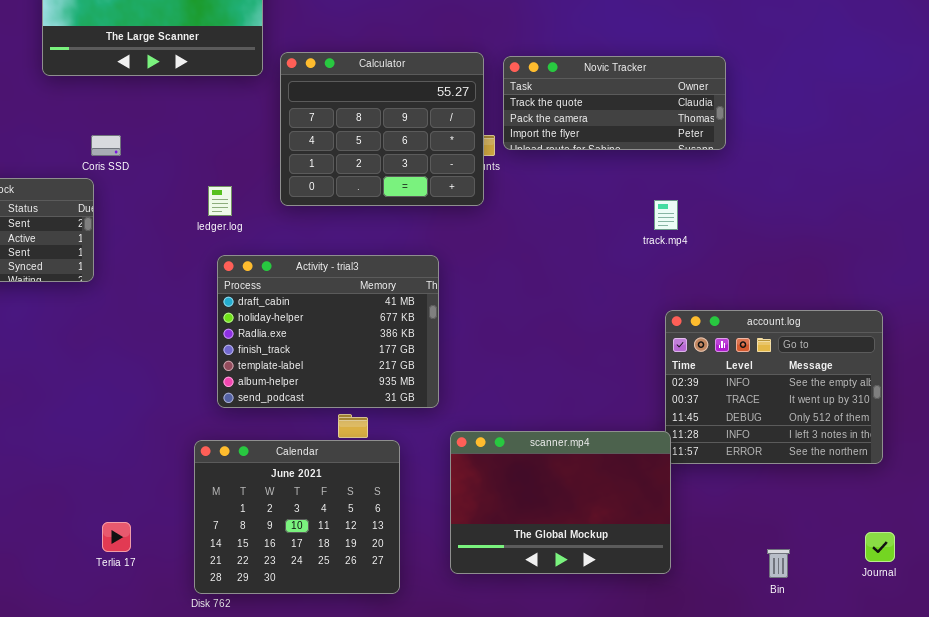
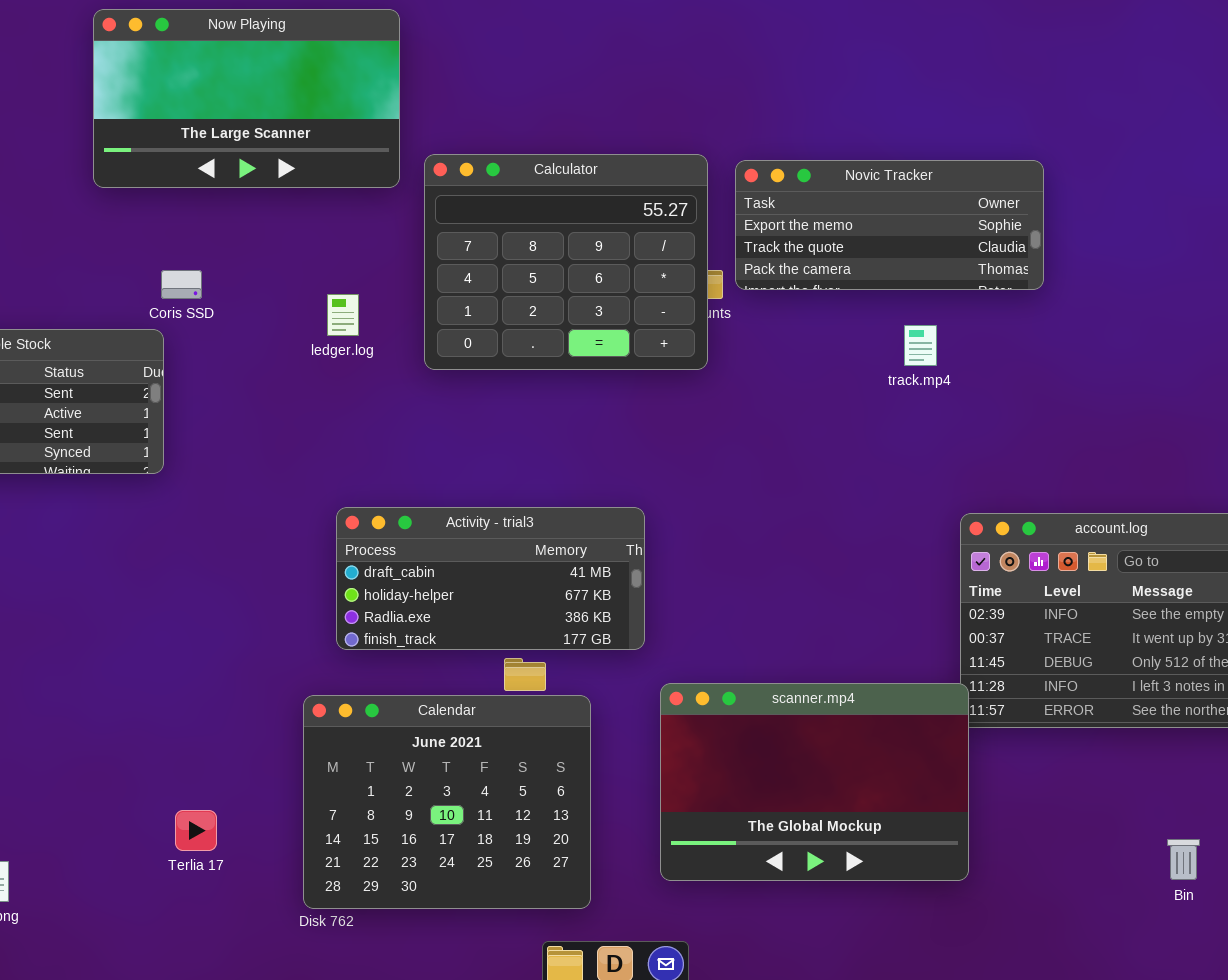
Novic Tracker: [503,56,726,150] -> [735,160,1044,290], scrolled up 1 row
ledger.log: [208,186,232,216] -> [327,294,359,336], moved
track.mp4: [654,200,678,230] -> [904,325,937,366], moved
Activity - trial3: [217,255,439,408] -> [336,507,645,650], resized
Bin: [767,549,790,578] -> [1167,839,1200,880], moved

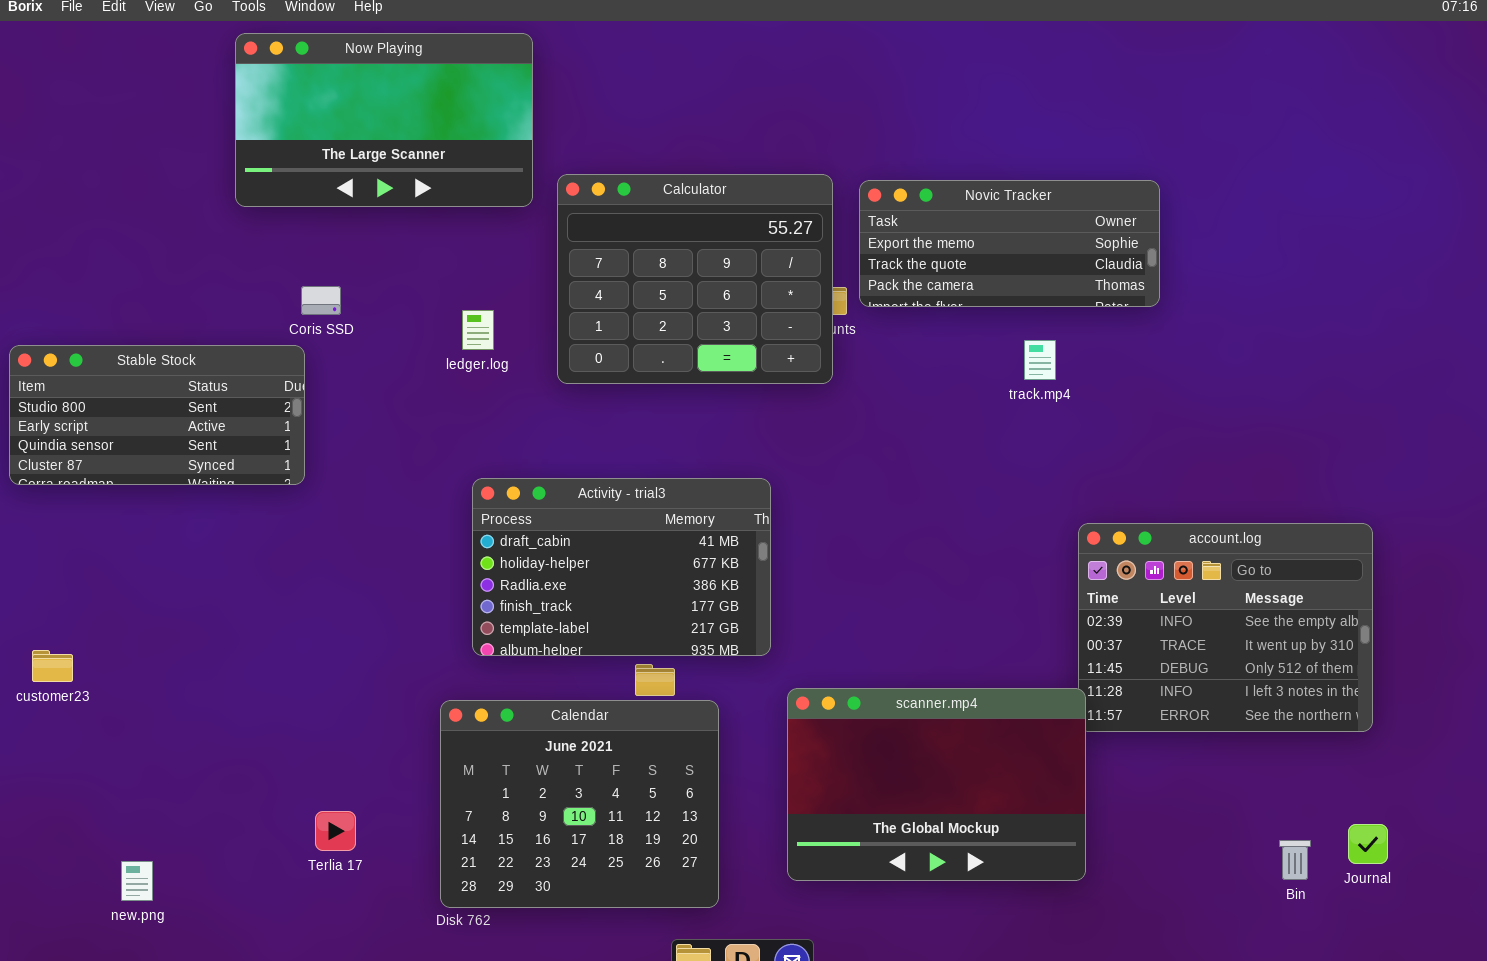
Activity - trial3: [336,507,645,650] -> [472,478,771,656], resized

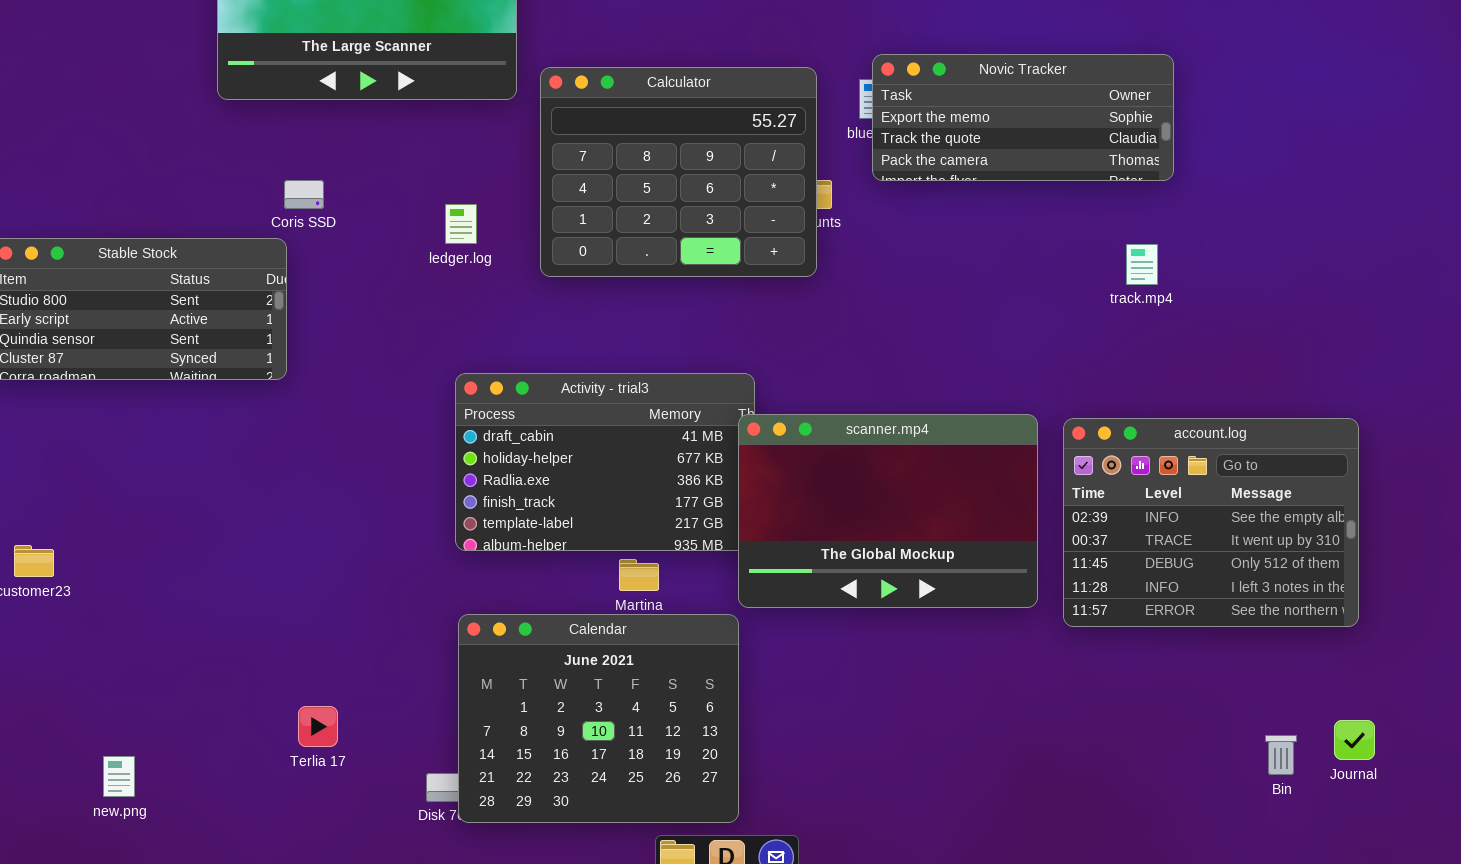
Novic Tracker: [859,180,1160,307] -> [872,54,1174,181], moved
track.mp4: [1024,340,1056,380] -> [1126,244,1158,285], moved
scanner.mp4: [787,688,1086,881] -> [738,414,1038,608], moved
Calendar: [440,700,719,908] -> [458,614,739,823], moved

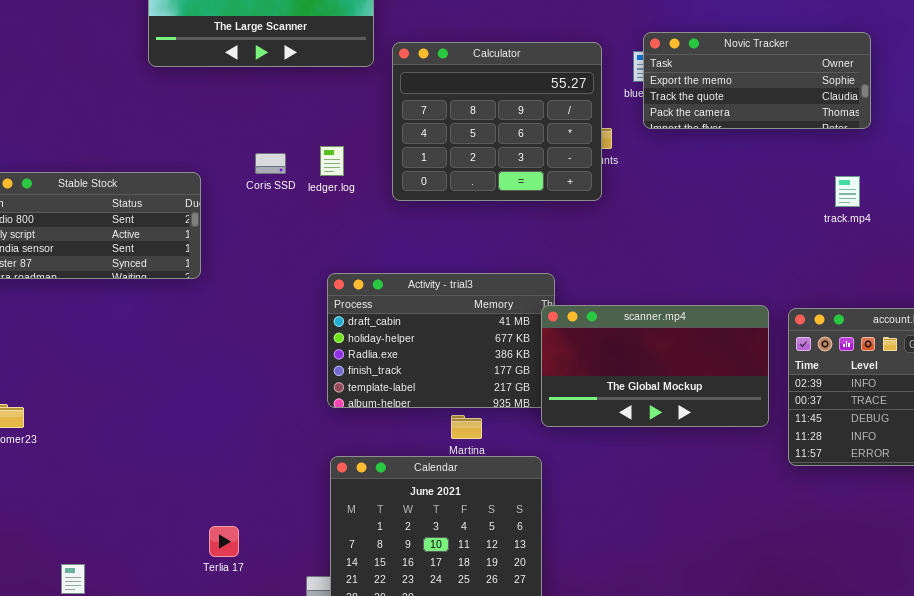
Coris SSD: [284,180,324,209] -> [255,153,286,174], moved
scanner.mp4: [738,414,1038,608] -> [541,305,769,427], resized

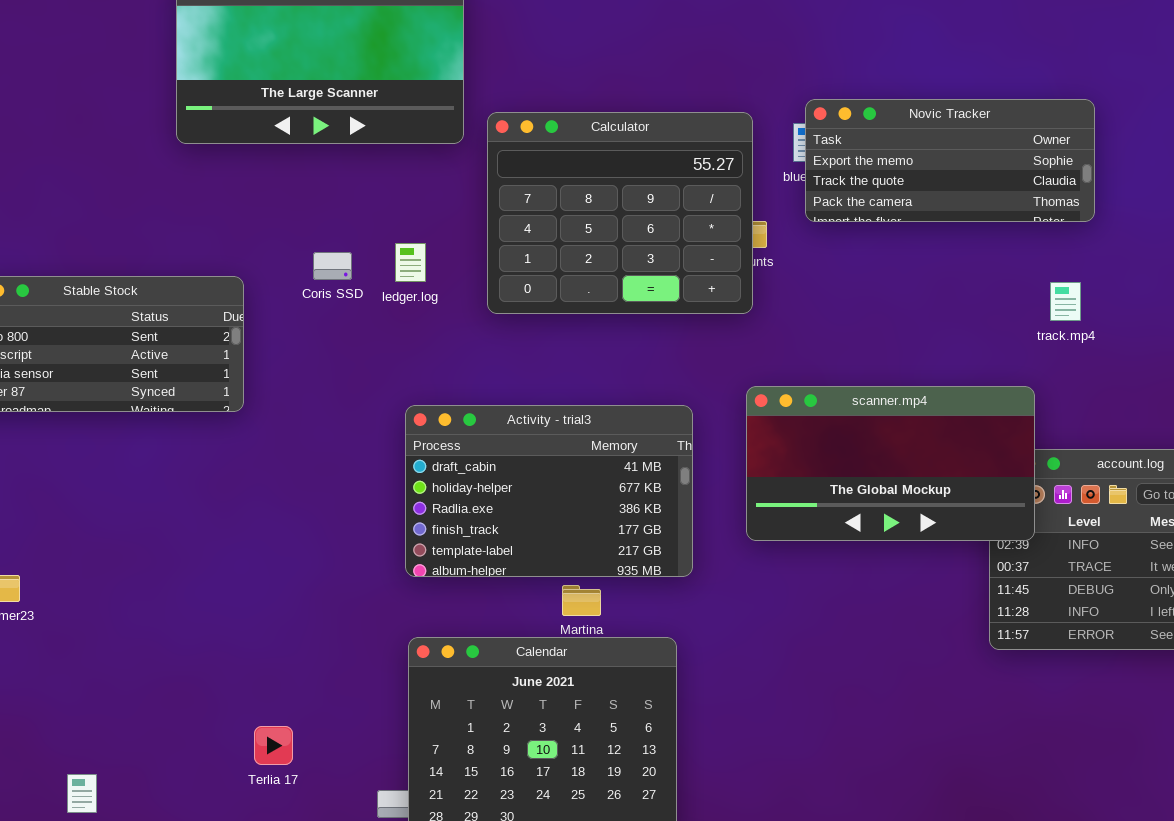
scanner.mp4: [541,305,769,427] -> [746,386,1035,541], moved

